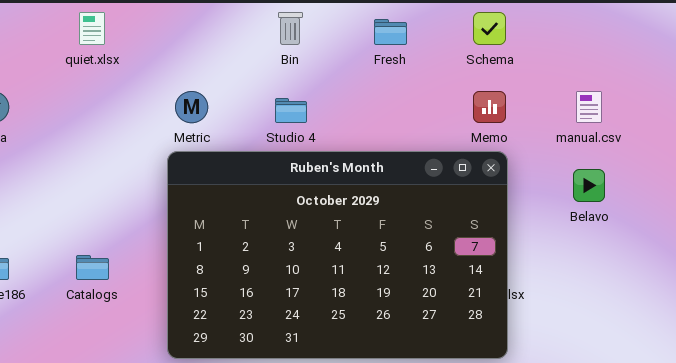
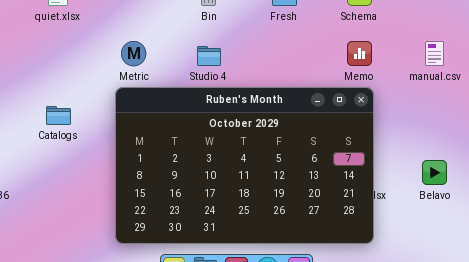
Belavo: [573,169,605,202] -> [422,160,447,185], moved
Catalogs: [76,255,109,280] -> [46,106,71,125], moved

